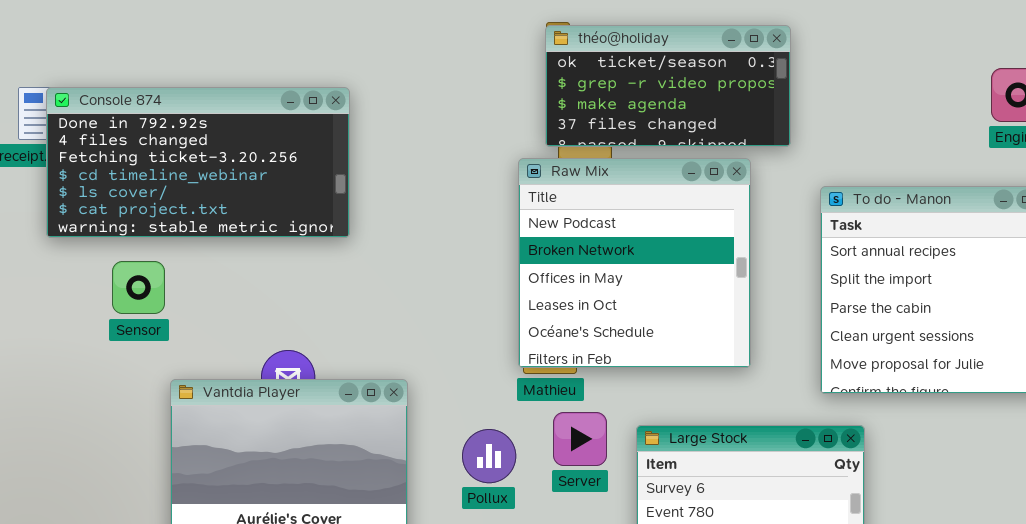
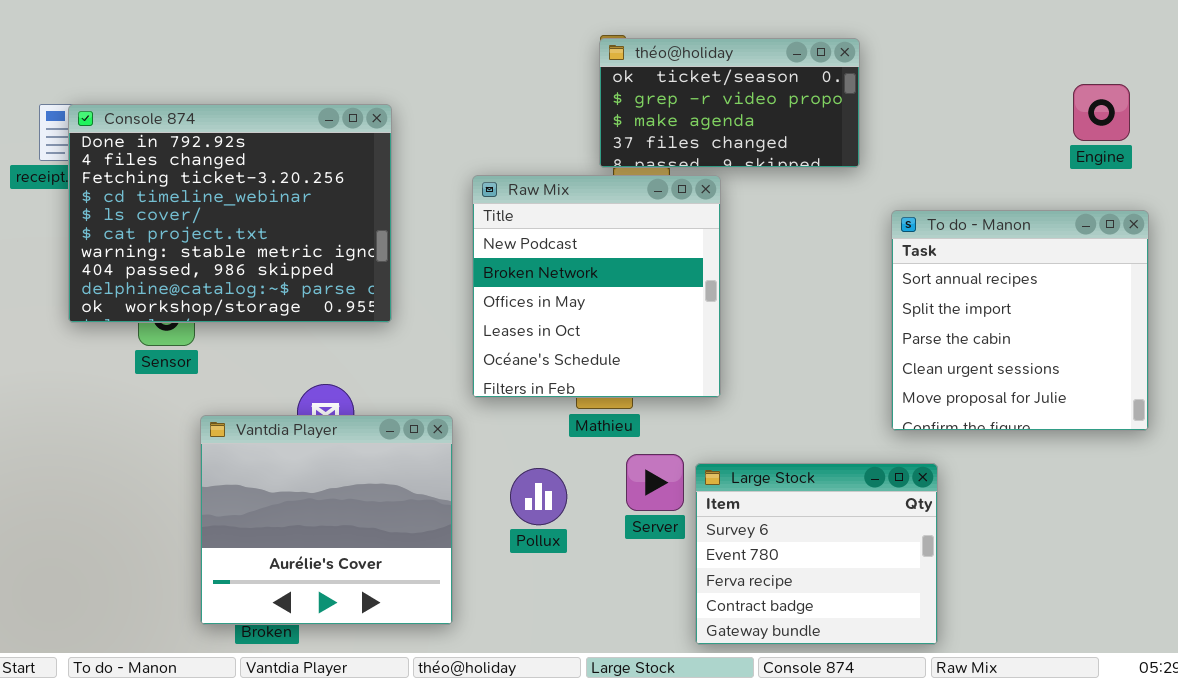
Console 874: [46,87,350,238] -> [68,104,392,323], resized
Raw Mix: [518,158,751,368] -> [472,175,721,398], moved
Server: [553,412,607,466] -> [626,454,684,511], moved

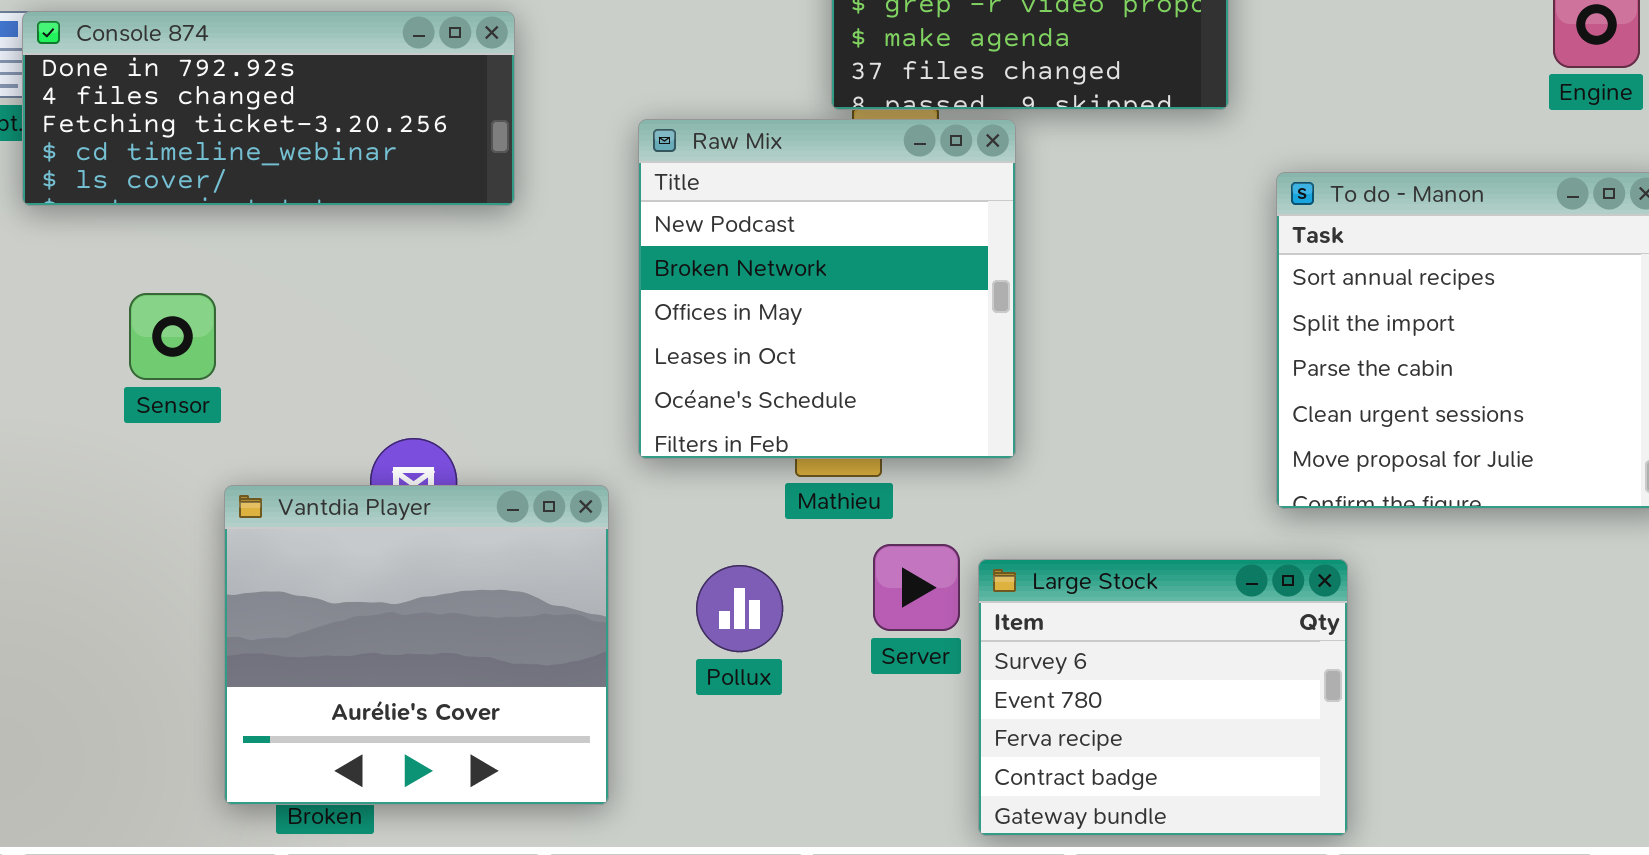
Console 874: [68,104,392,323] -> [22,11,515,206], resized

